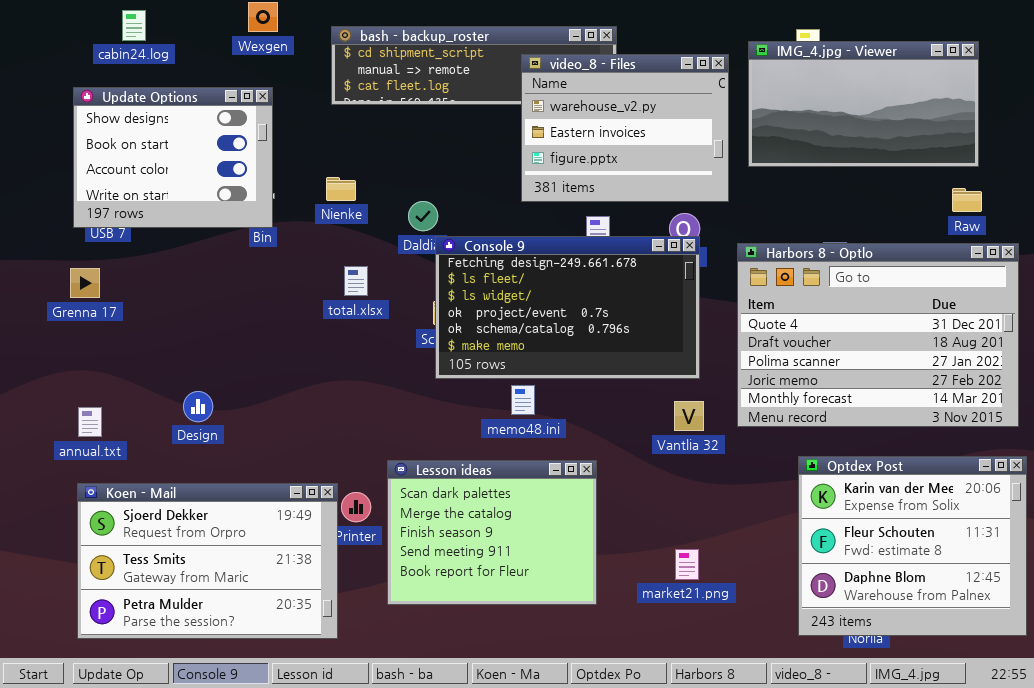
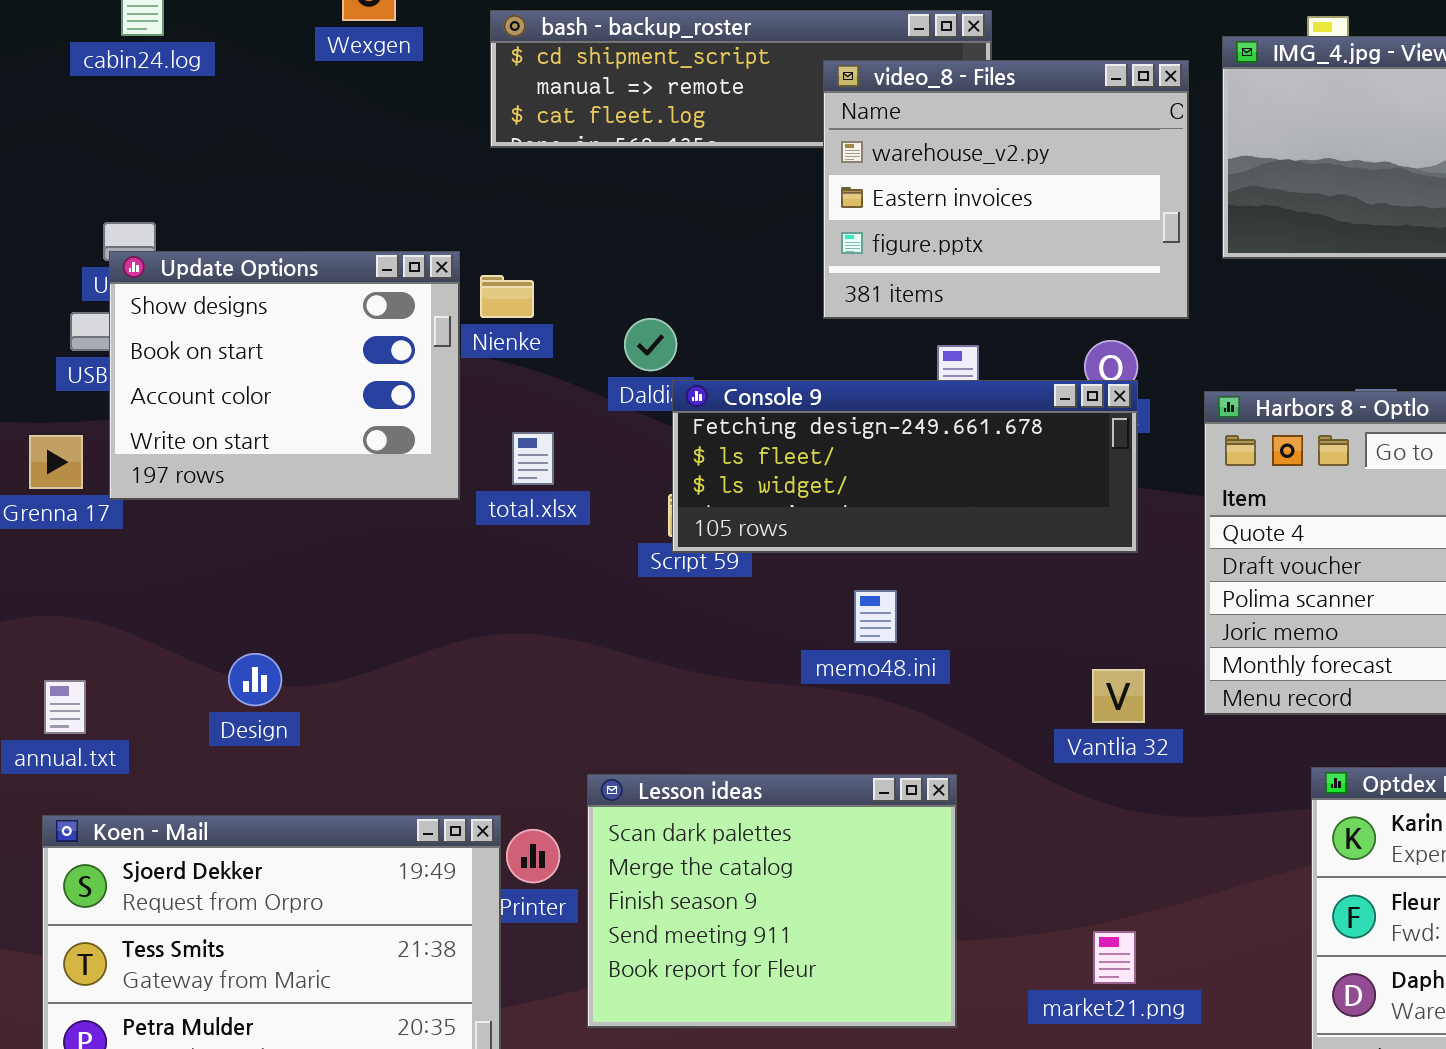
Update Options: [73,87,273,228] -> [109,251,460,500], moved
Console 9: [435,236,700,379] -> [672,380,1138,553], resized
memo48.ini: [511,385,535,415] -> [854,590,897,643], moved

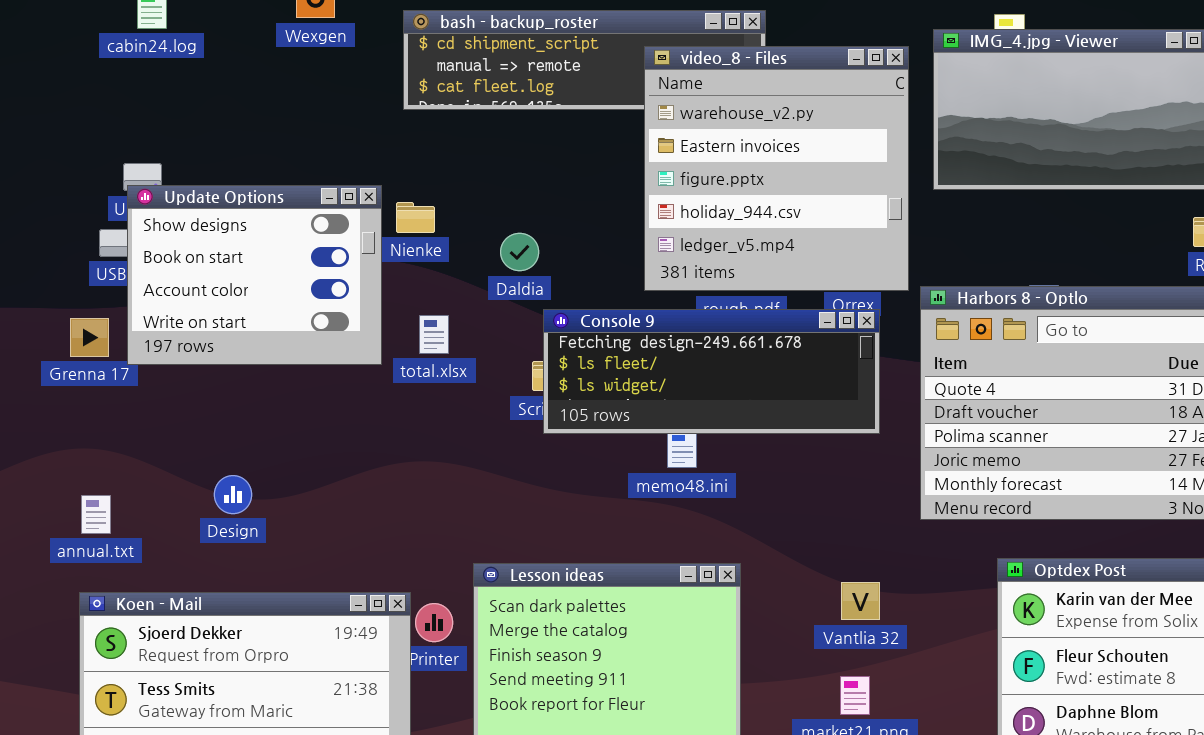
video_8 - Files: [823,60,1189,319] -> [644,46,909,291], resized
Console 9: [672,380,1138,553] -> [543,309,880,434], moved
Vantlia 32: [1092,669,1145,723] -> [841,582,880,620], moved

